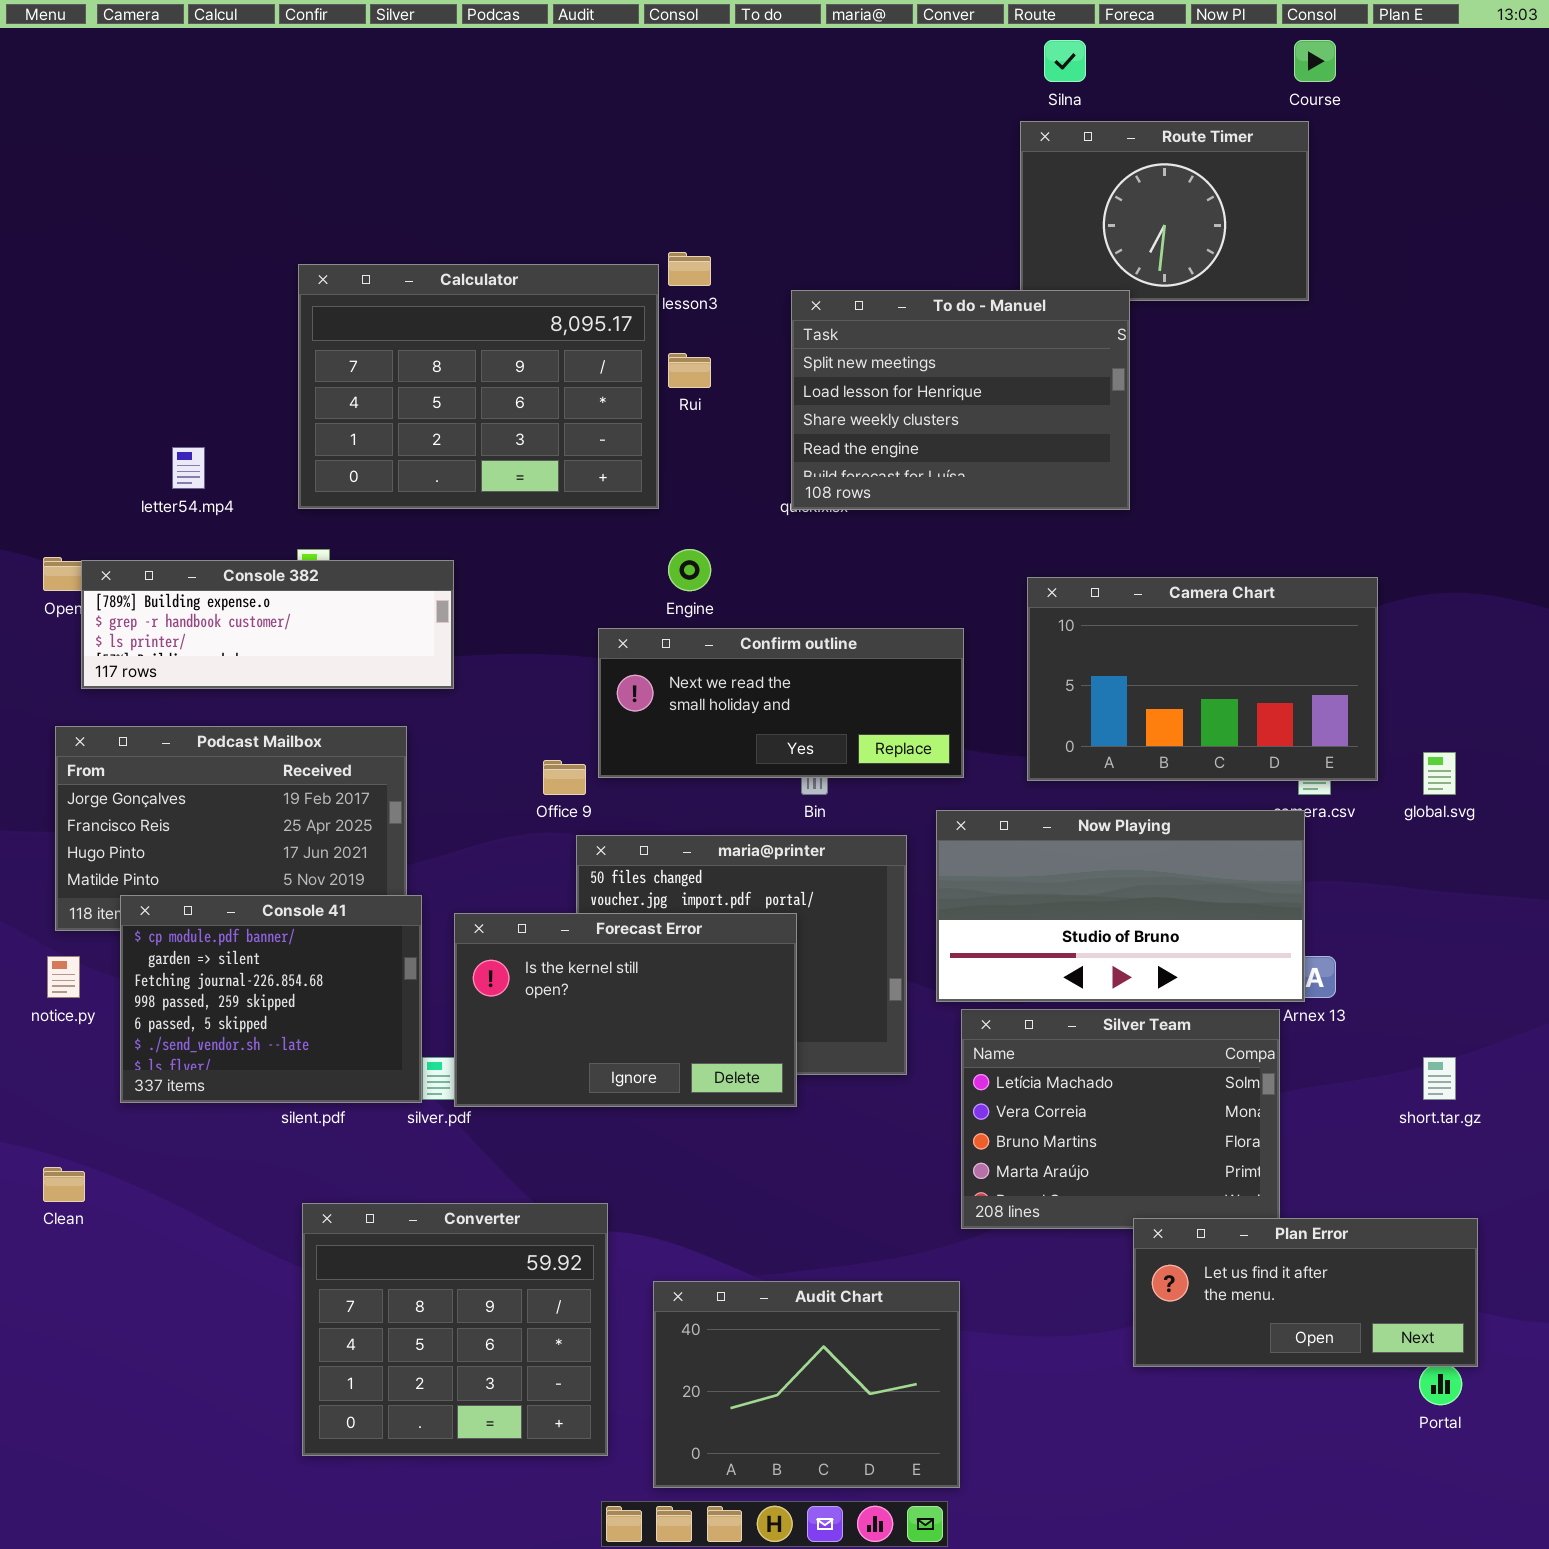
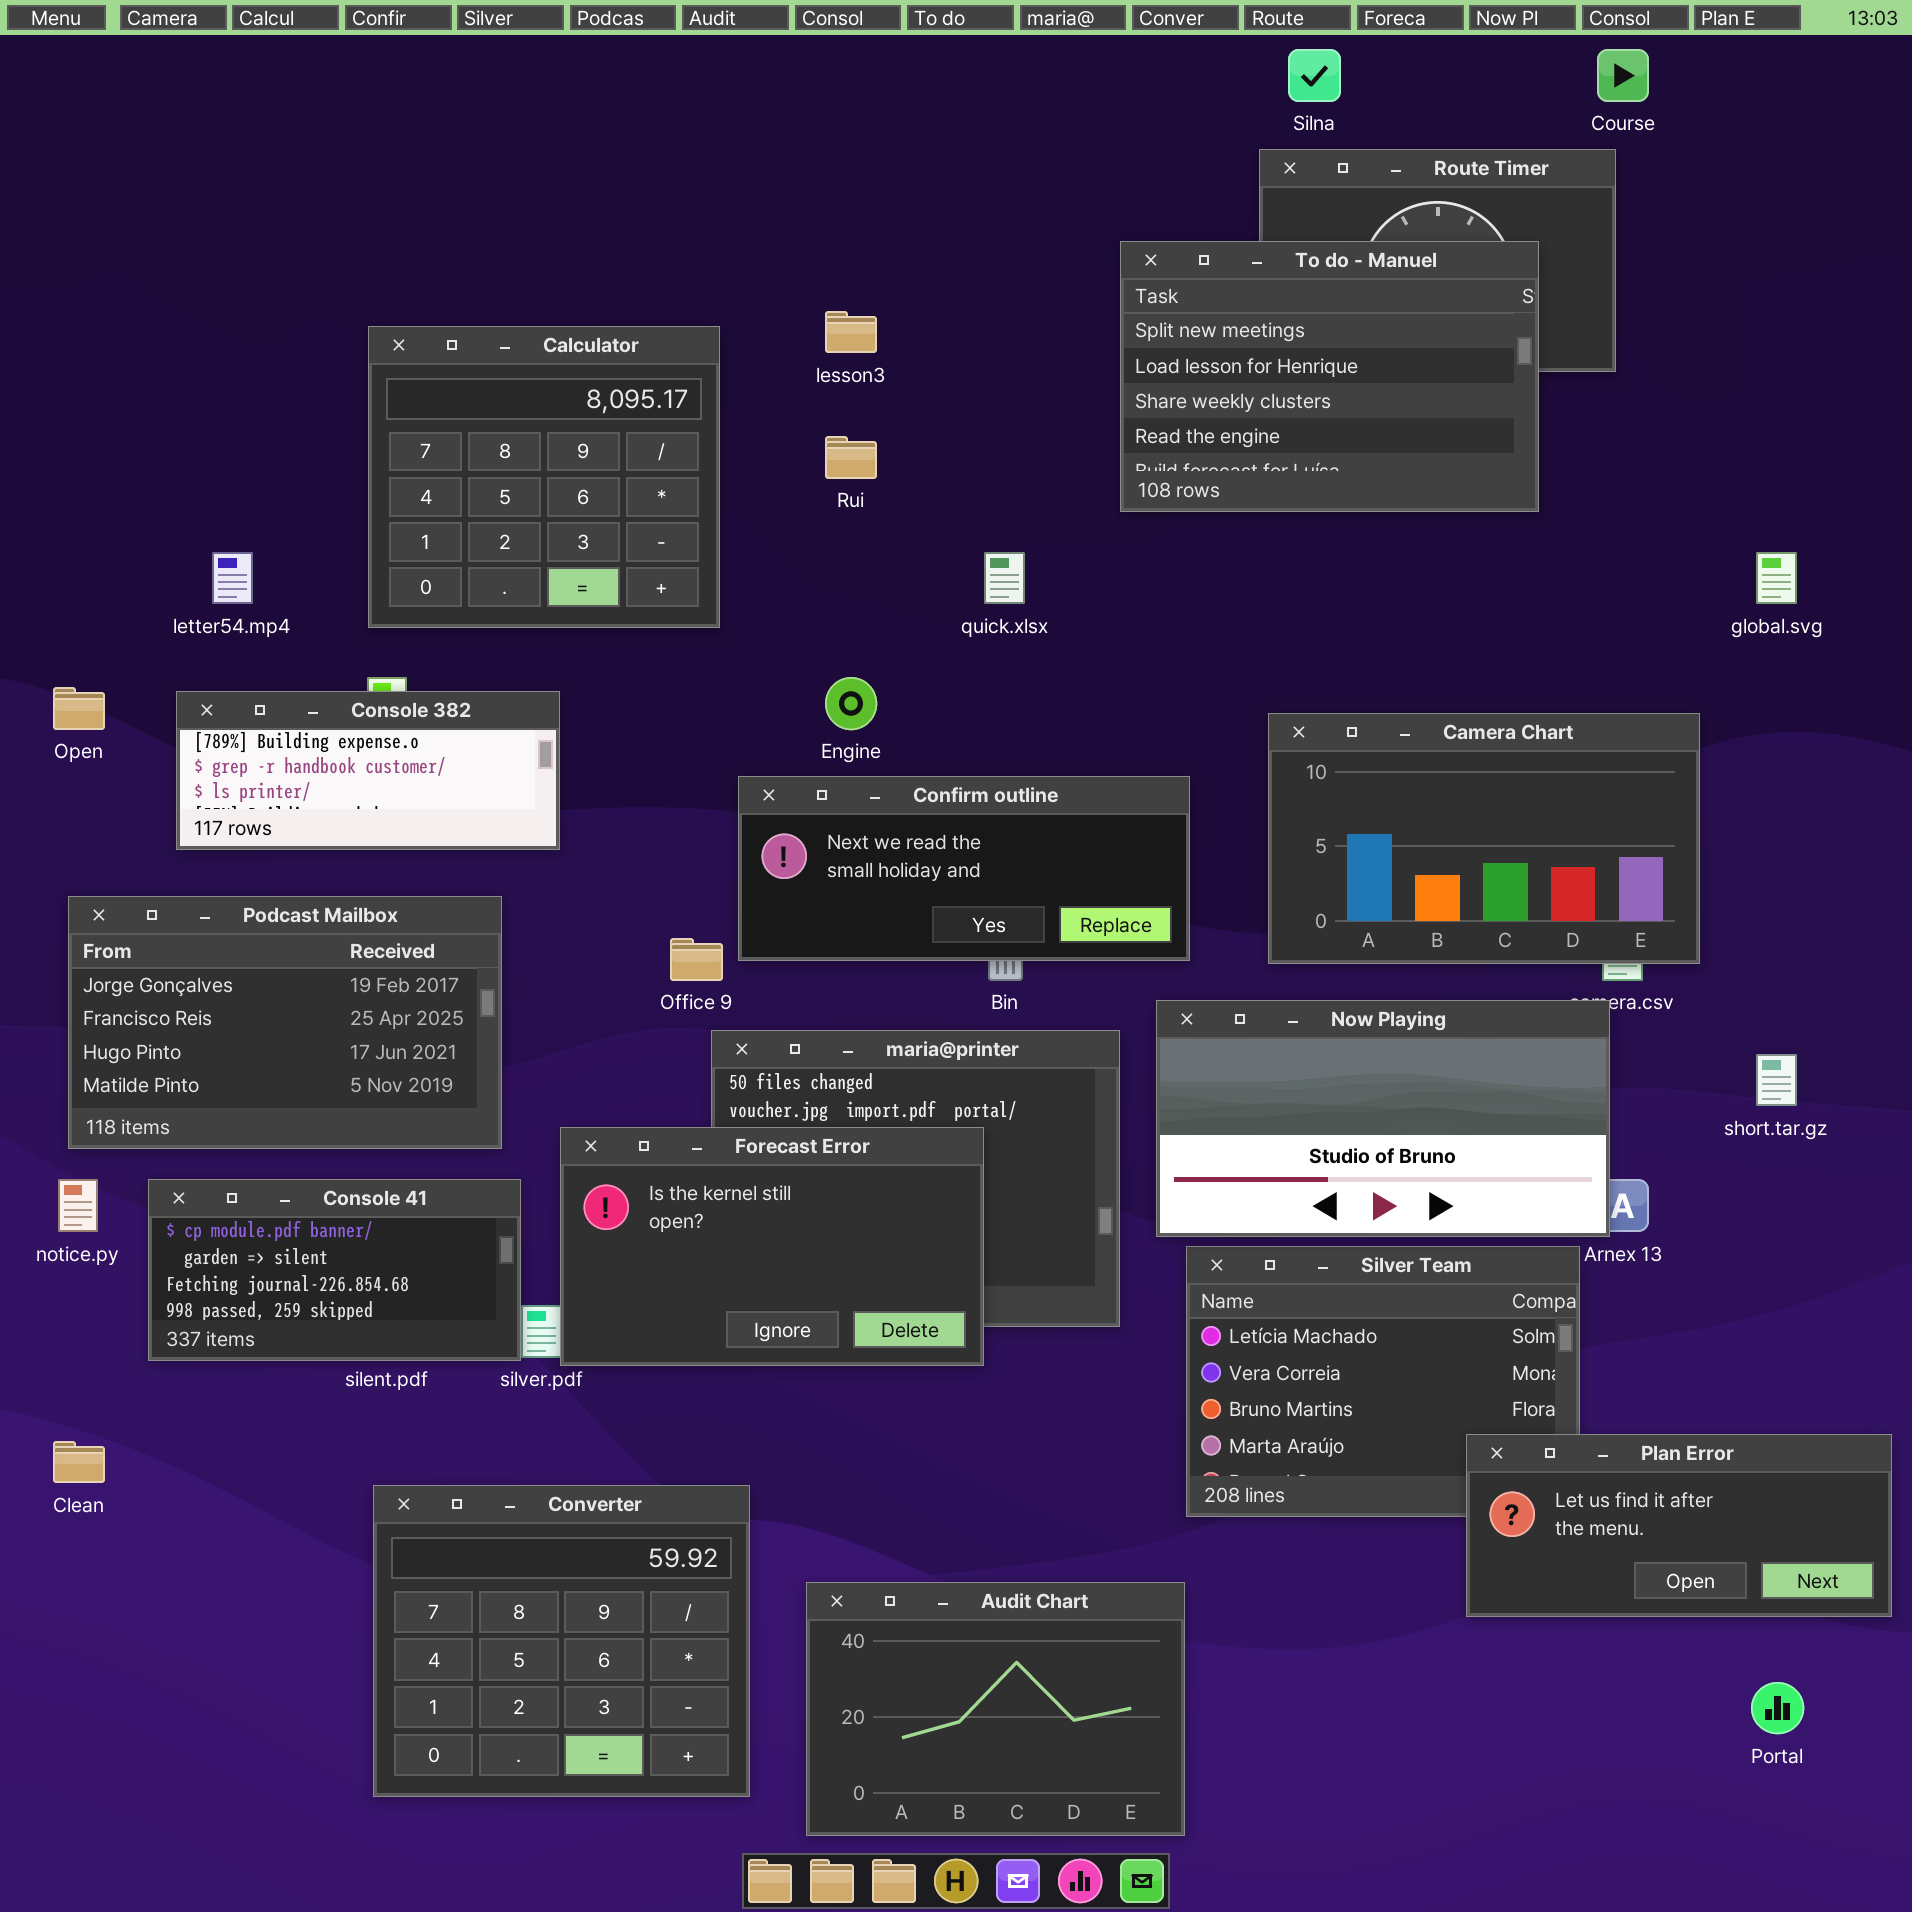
Calculator: [298,264,659,509] -> [368,326,720,628], resized
To do - Manuel: [791,290,1130,510] -> [1120,241,1539,512], moved
Console 382: [81,560,454,689] -> [176,691,560,850], resized
global.svg: [1423,752,1456,795] -> [1756,552,1797,604], moved
Console 41: [120,895,422,1103] -> [148,1179,521,1361], resized
short.tar.gz: [1423,1057,1456,1100] -> [1756,1054,1797,1106], moved
Plan Error: [1133,1218,1478,1367] -> [1466,1434,1892,1617], moved

